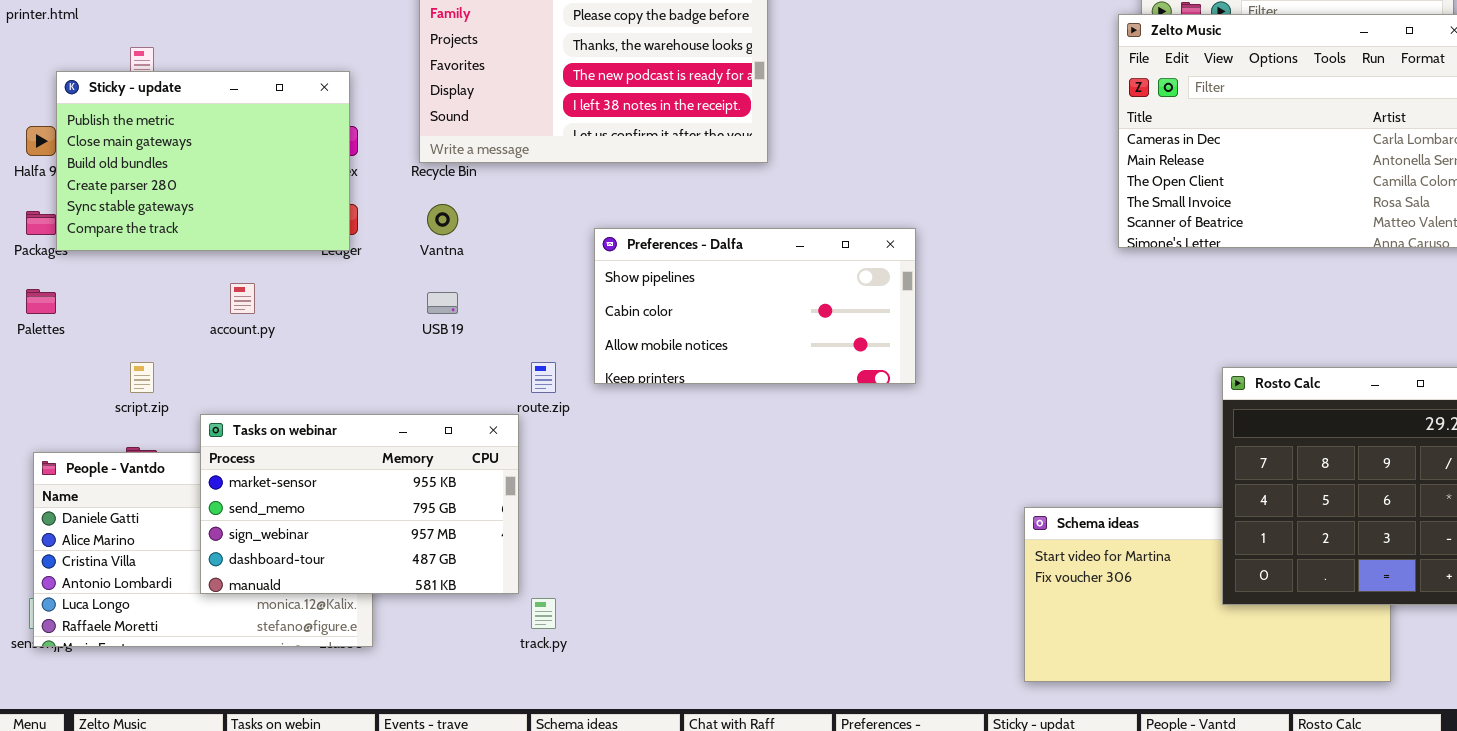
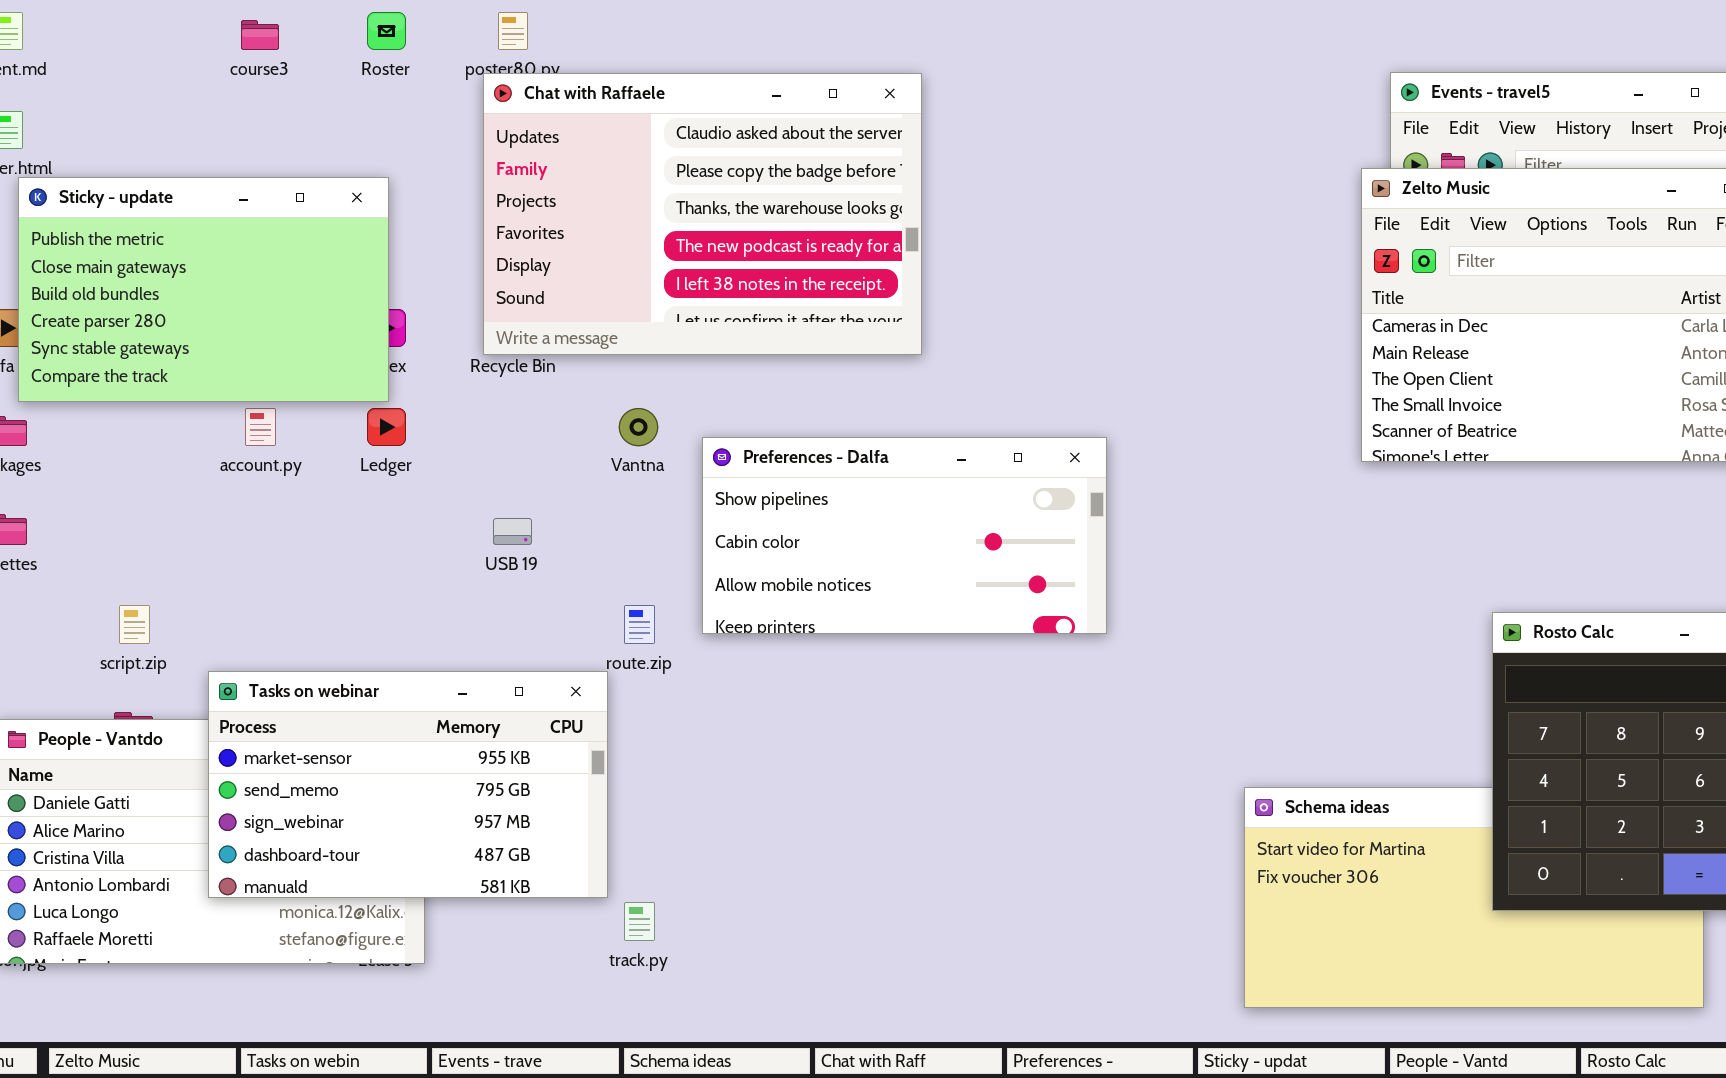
Sticky - update: [56,71,350,251] -> [18,177,389,402], moved
Vantna: [427,204,458,235] -> [619,408,658,446], moved
account.py: [230,283,255,314] -> [245,408,276,446], moved

